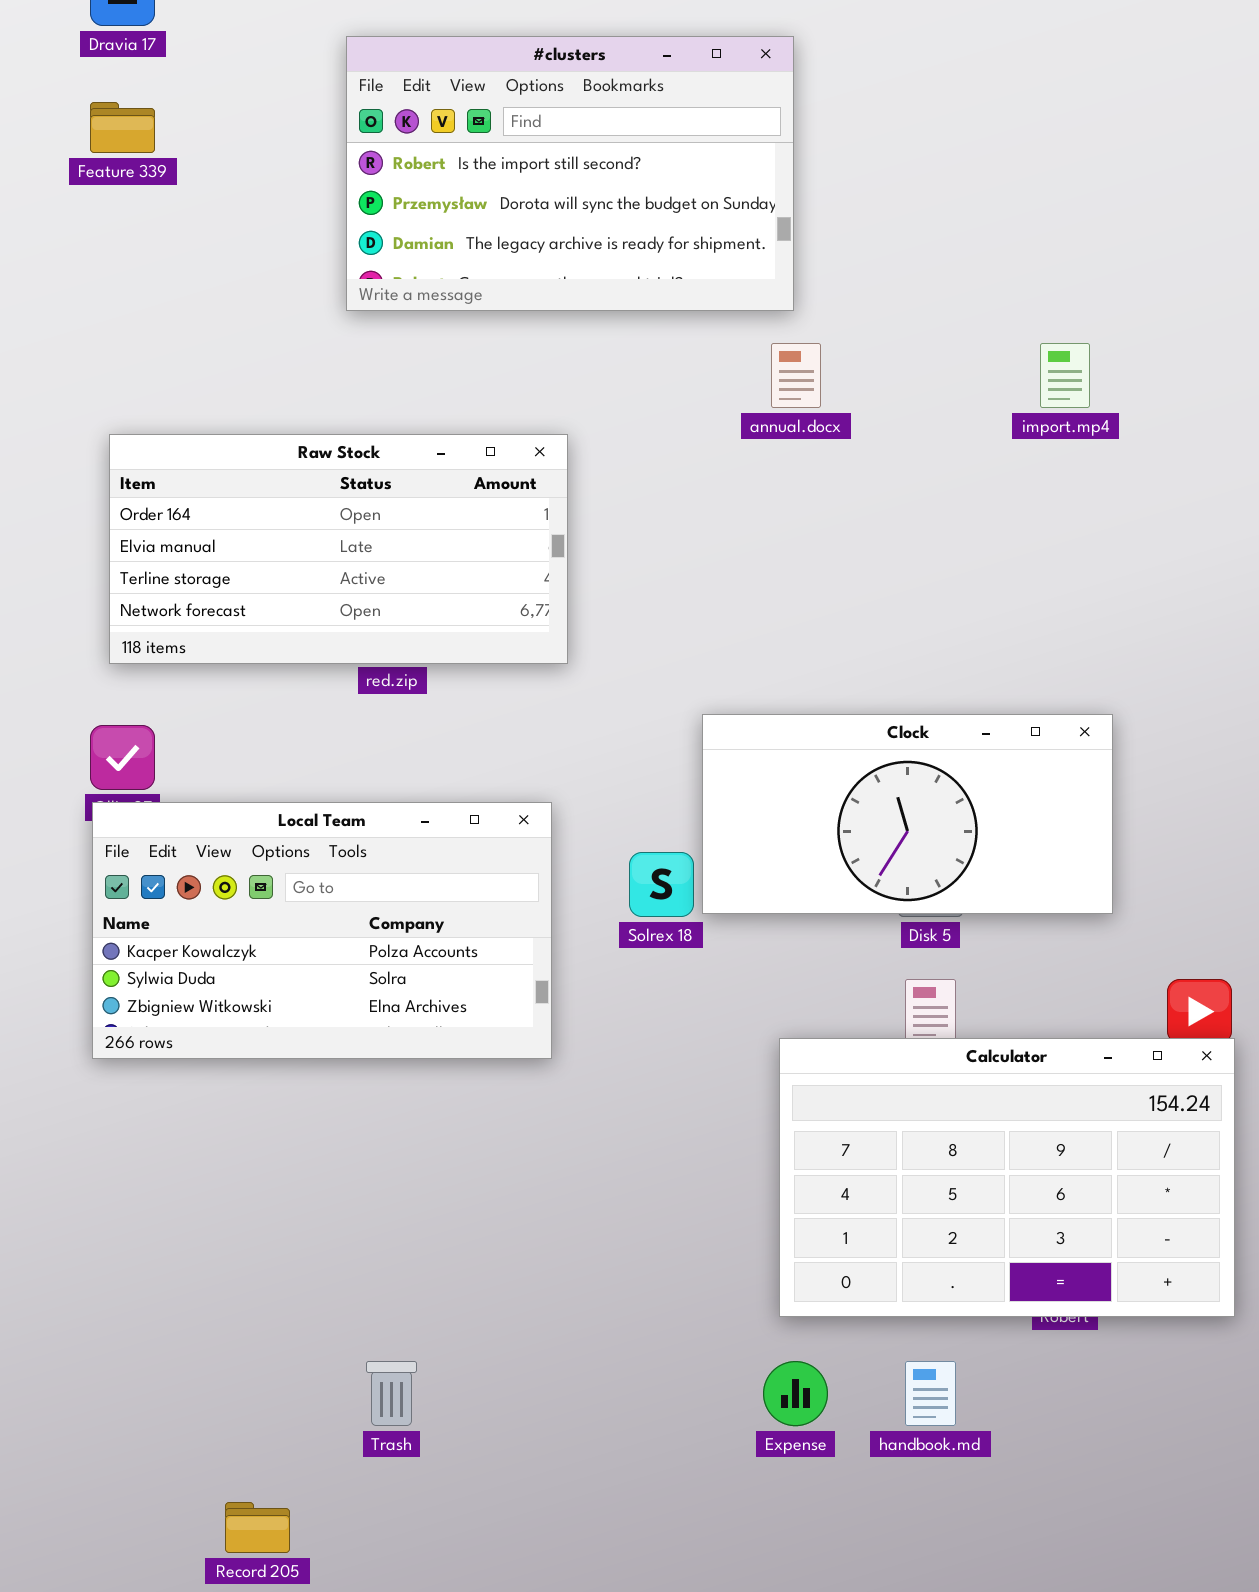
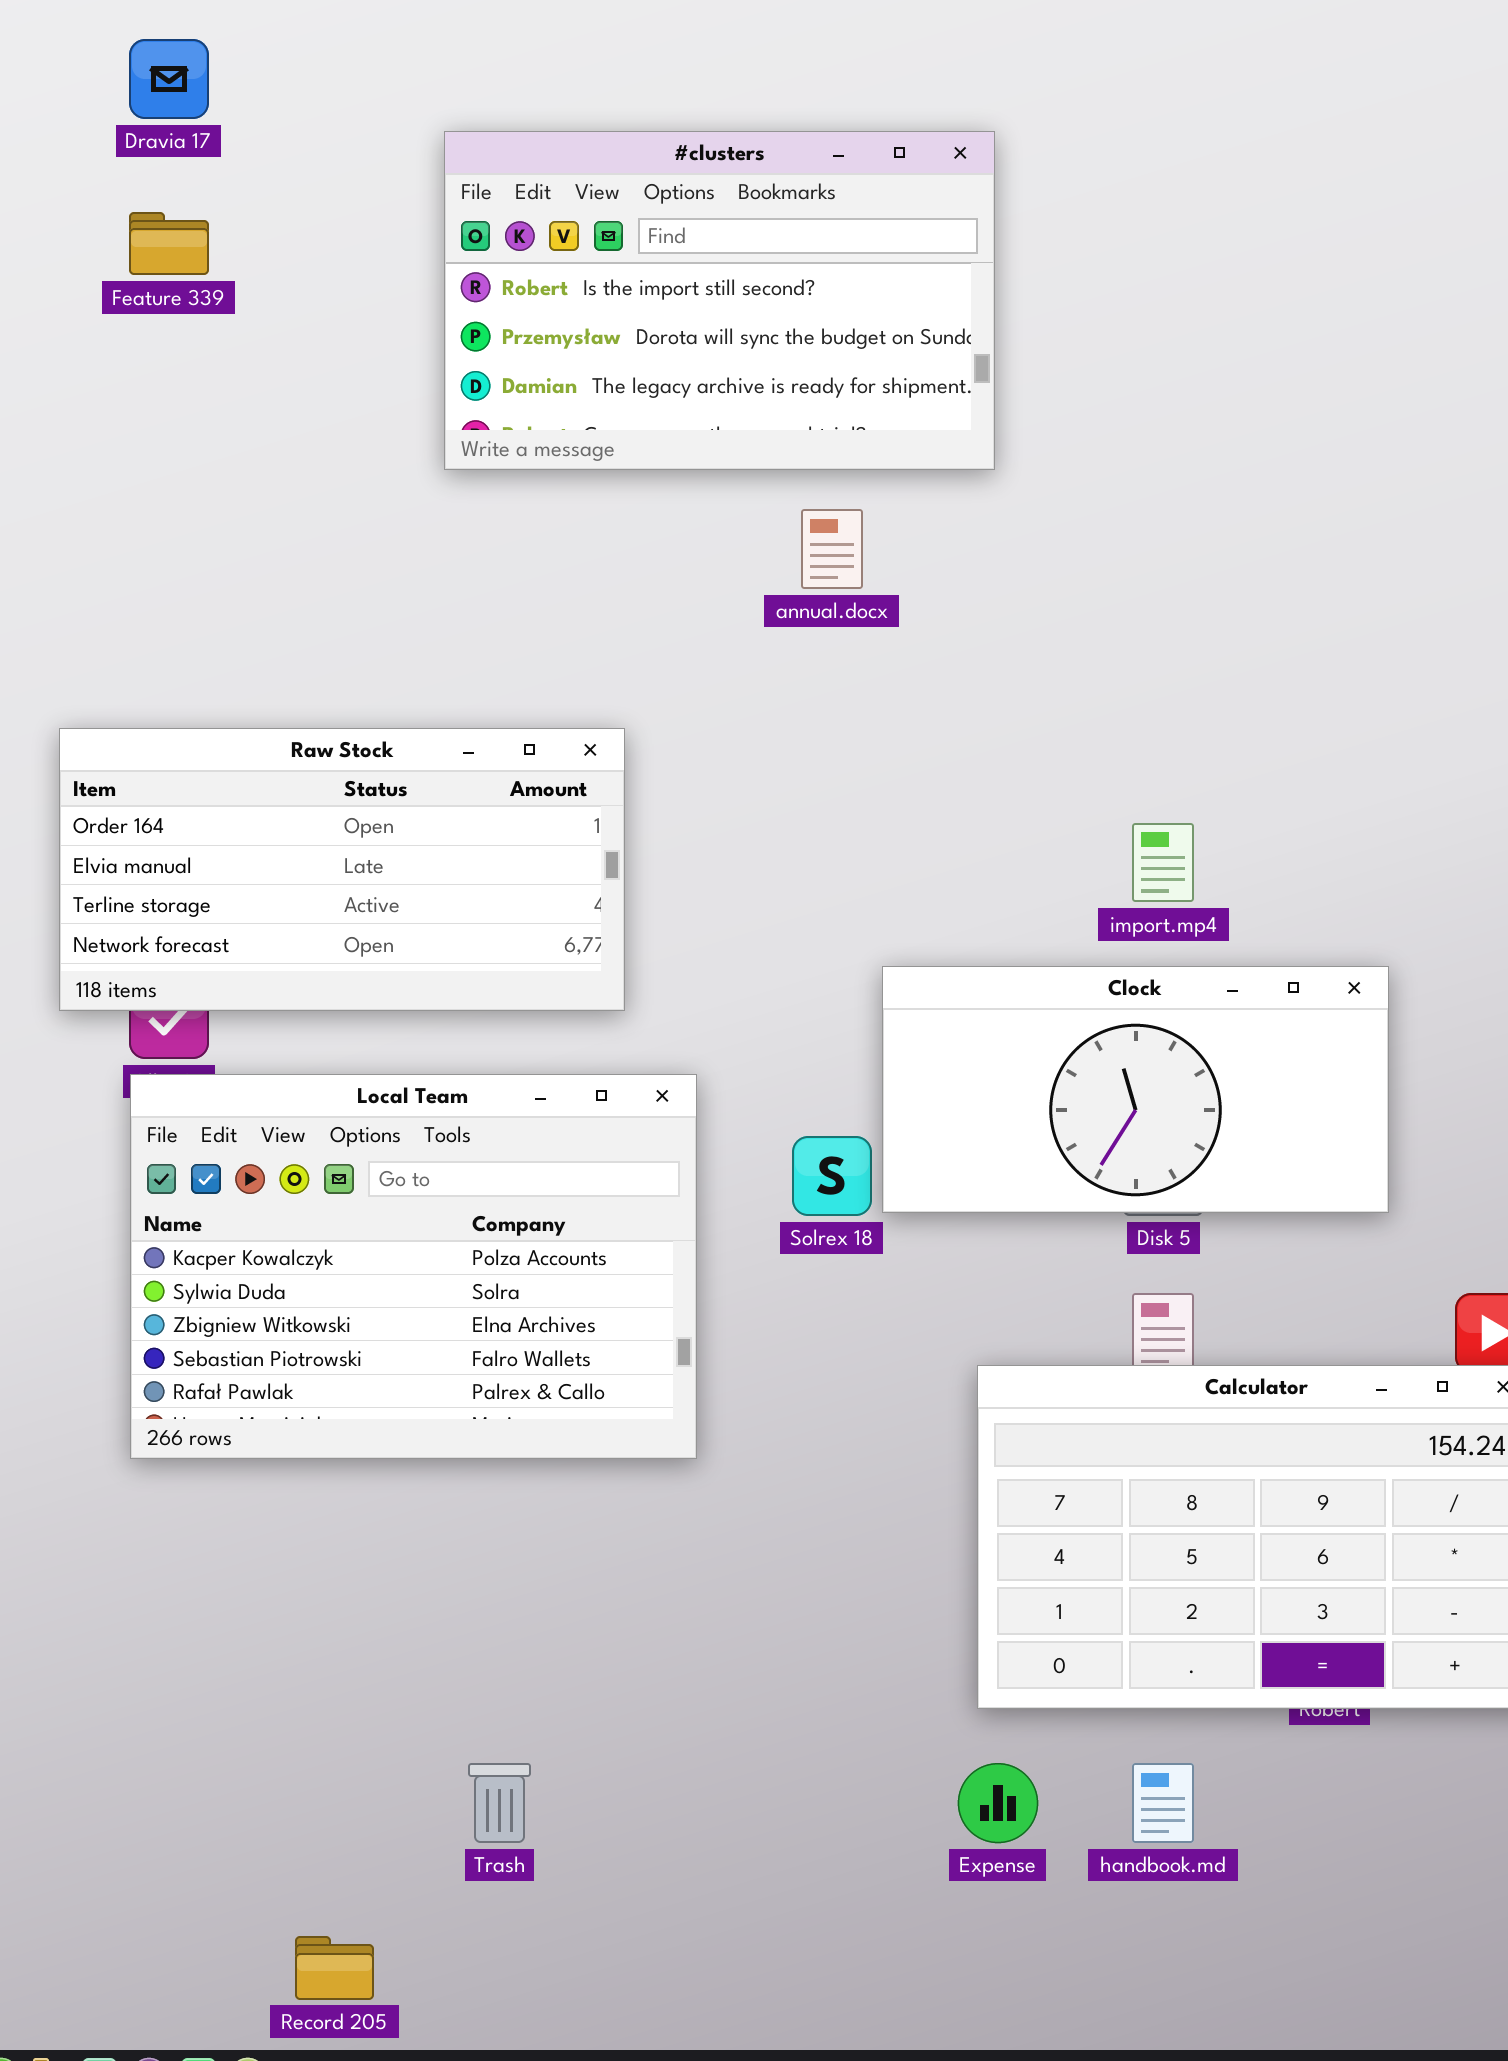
annual.docx: [771,343,821,408] -> [801,509,863,589], moved
import.mp4: [1040,343,1090,408] -> [1132,823,1194,902], moved
Raw Stock: [109,434,568,664] -> [59,728,625,1011], moved
Local Team: [92,802,552,1059] -> [130,1074,697,1459], resized

